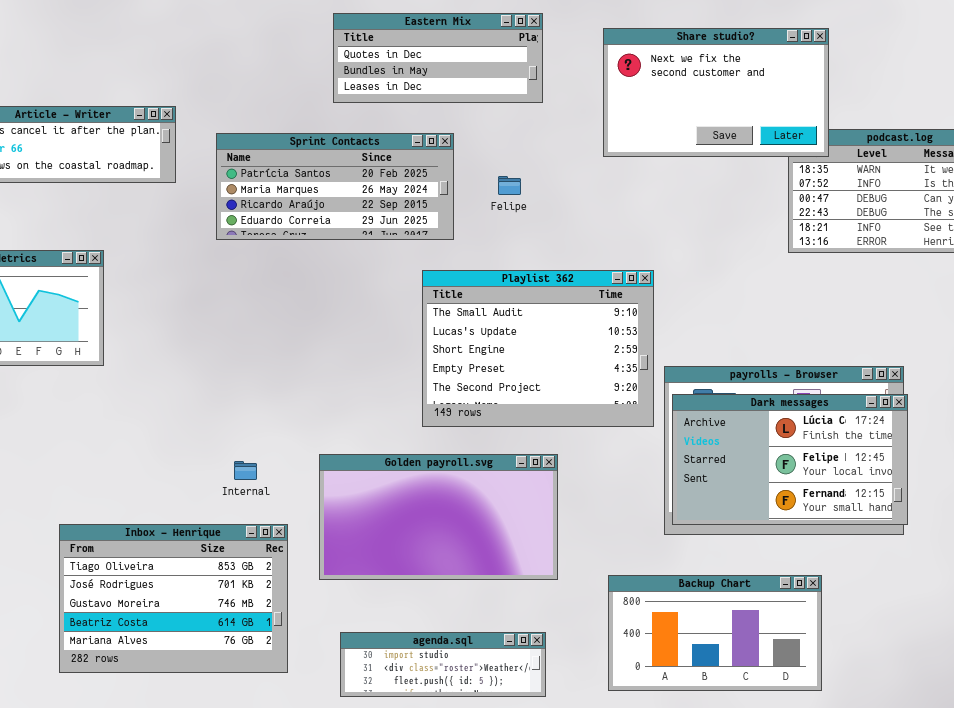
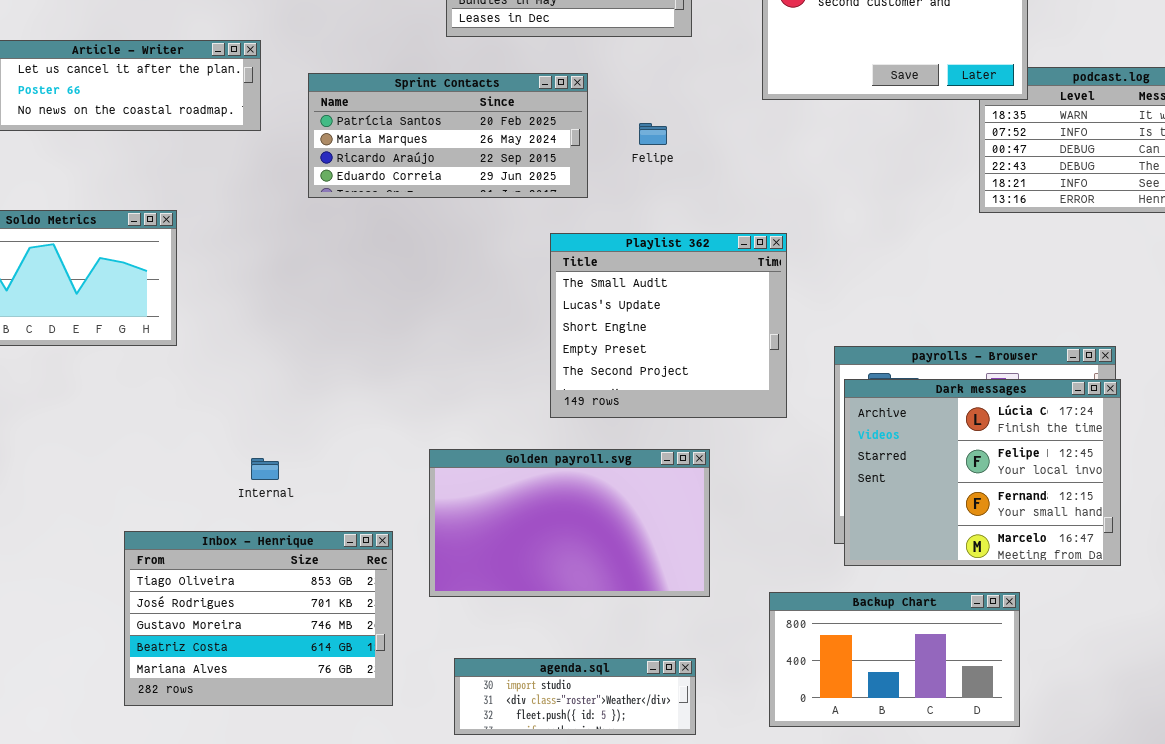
Playlist 362: [422,270,654,427] -> [550,233,787,418], resized
Dark messages: [672,394,908,525] -> [844,379,1121,566], resized
Internal: [234,461,257,480] -> [251,458,279,480], moved

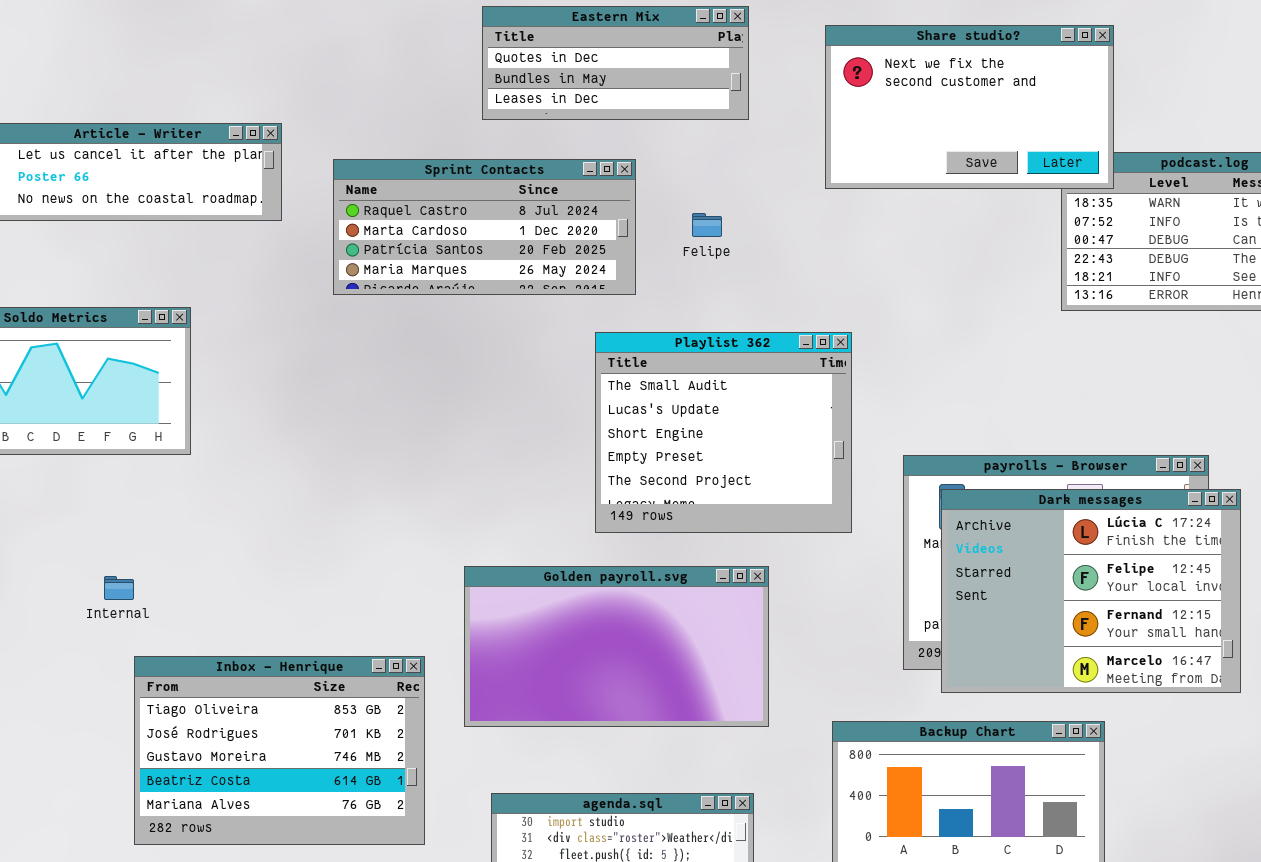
Sprint Contacts: [308,73,588,198] -> [333,159,636,295], scrolled up 2 rows
Dark messages: [844,379,1121,566] -> [941,489,1241,693], moved
Internal: [251,458,279,480] -> [104,576,134,600], moved

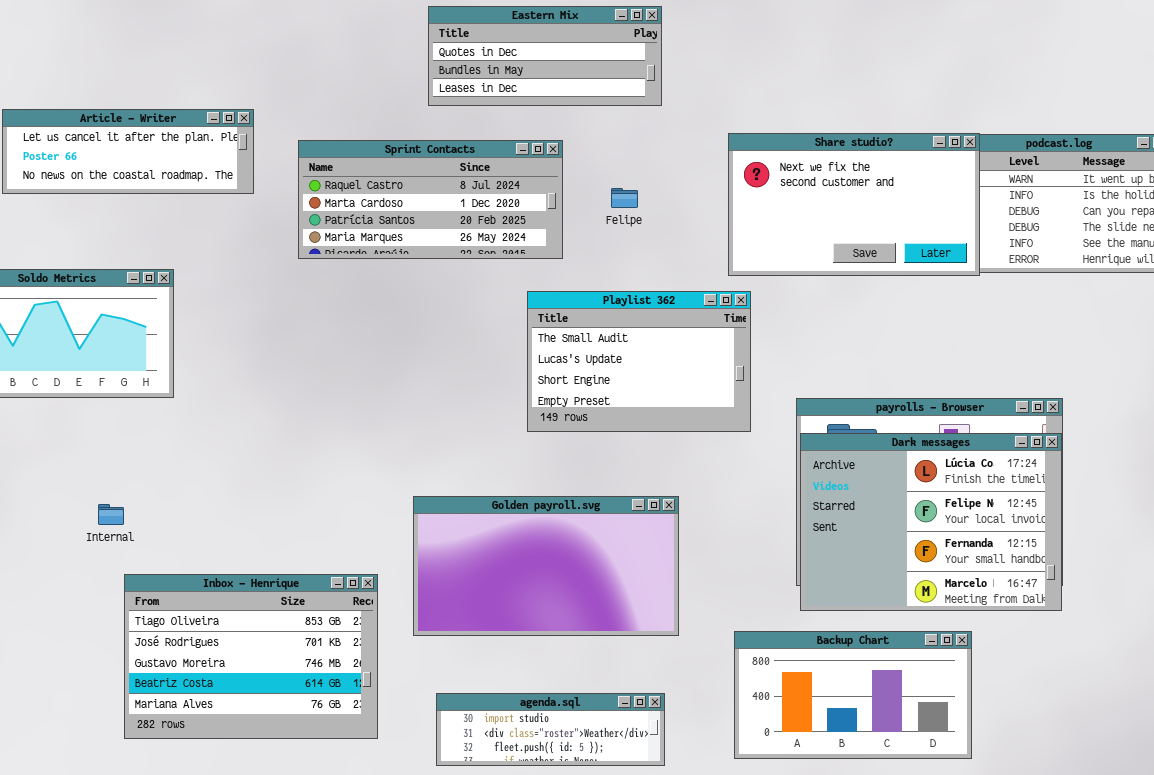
Share studio?: [825,25,1114,189] -> [728,133,980,276], moved
Playlist 362: [595,332,852,533] -> [527,291,751,432], resized
Dark messages: [941,489,1241,693] -> [800,433,1062,611], moved

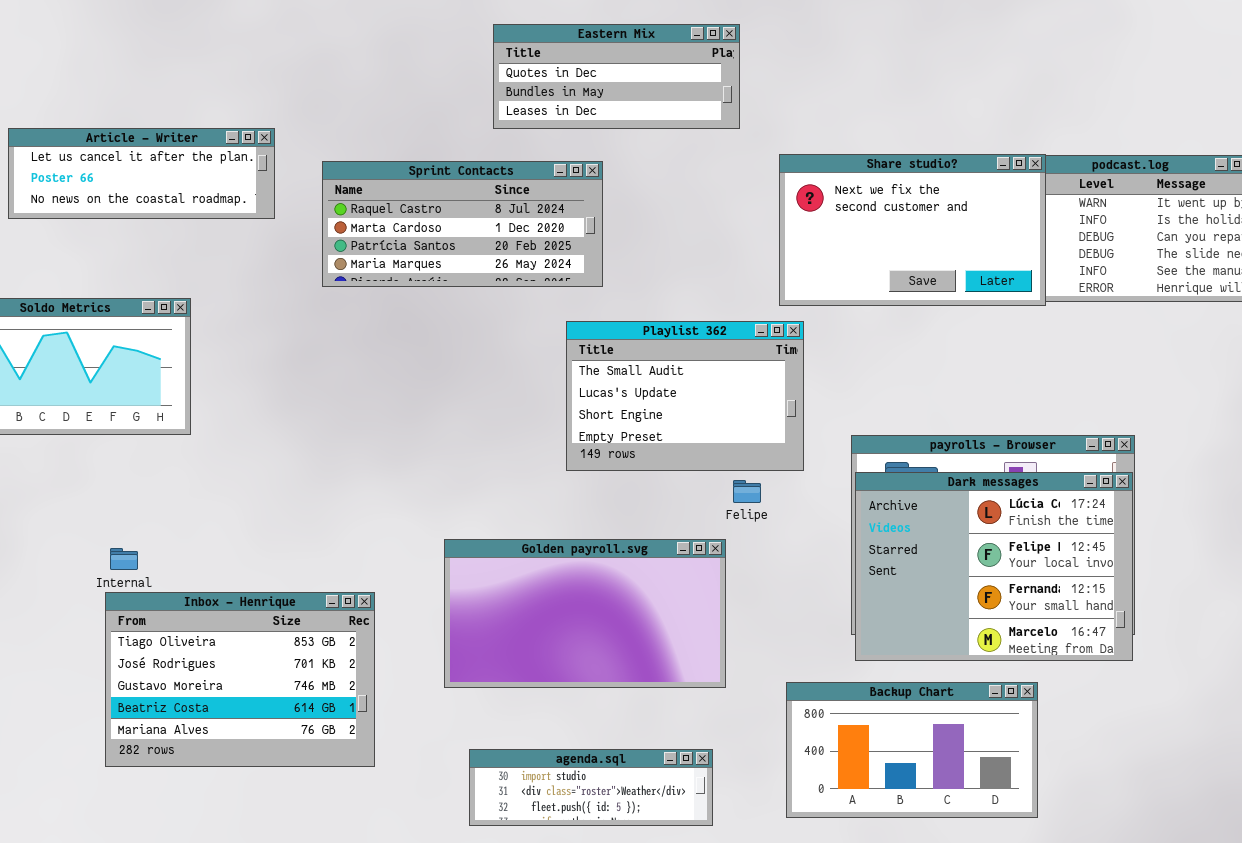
Eastern Mix: [428,6,662,106] -> [493,24,740,129], moved
Felipe: [611,188,638,208] -> [733,480,761,503], moved
Inbox - Henrique: [124,574,378,739] -> [105,592,375,767], moved

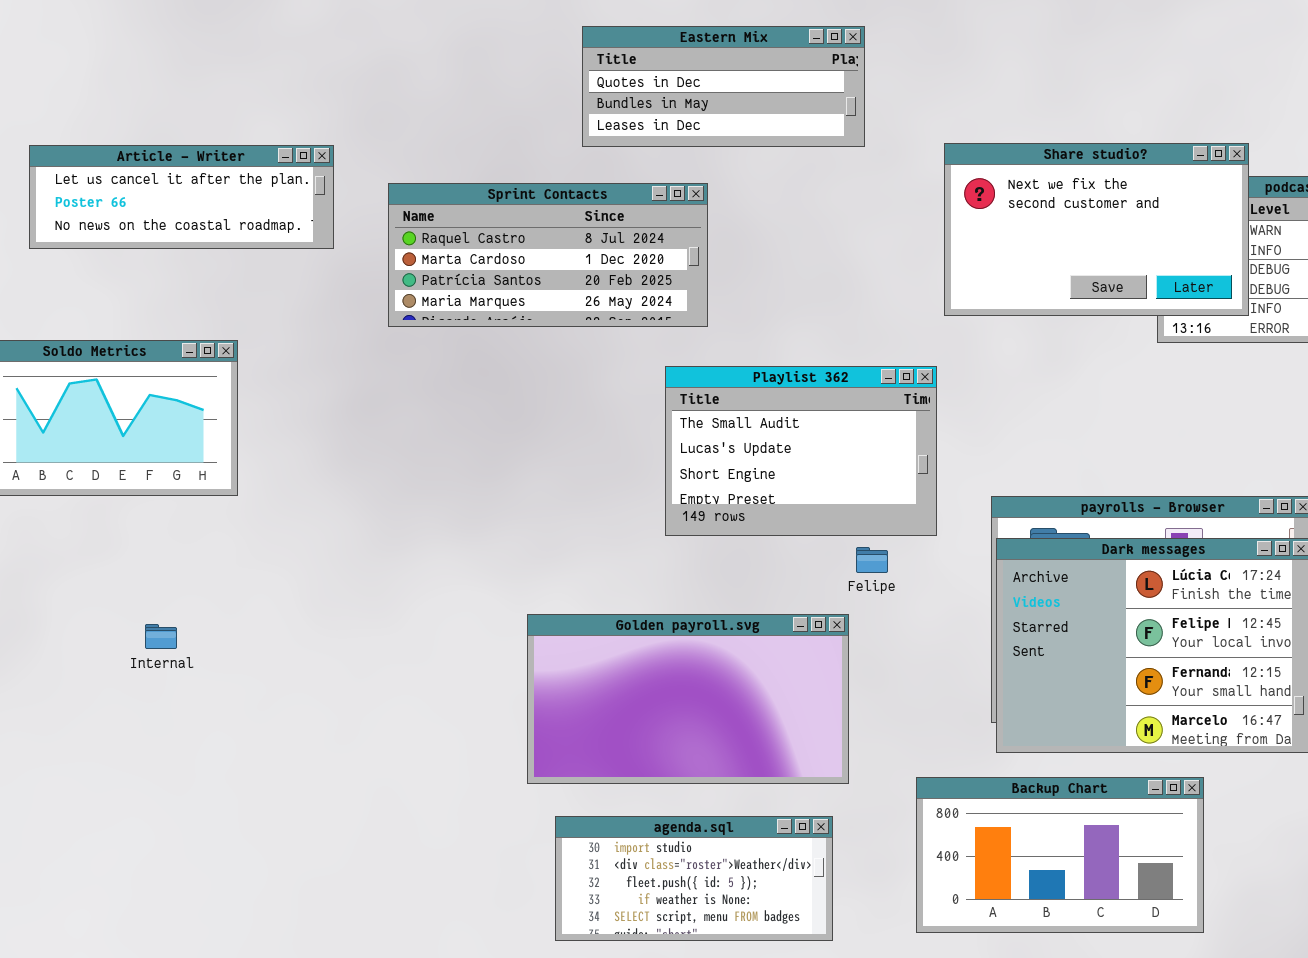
Share studio?: [779,154,1046,306] -> [944,143,1249,316], moved
Inbox - Henrique: [105,592,375,767] -> none, closed
agenda.sql: [469,749,713,826] -> [555,816,833,941], resized

